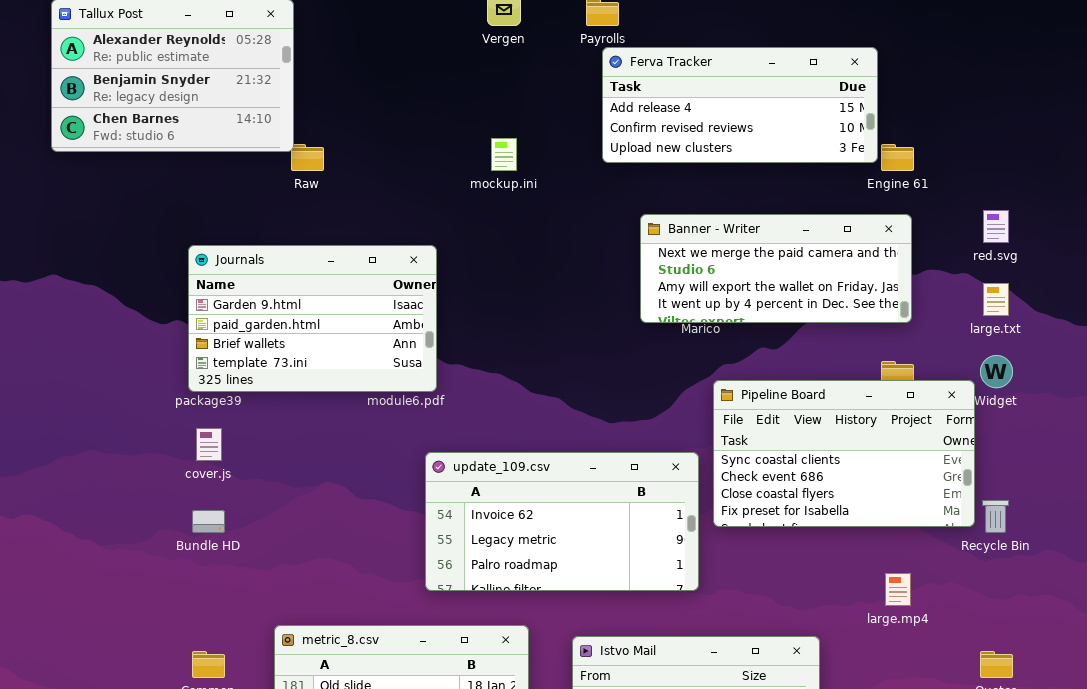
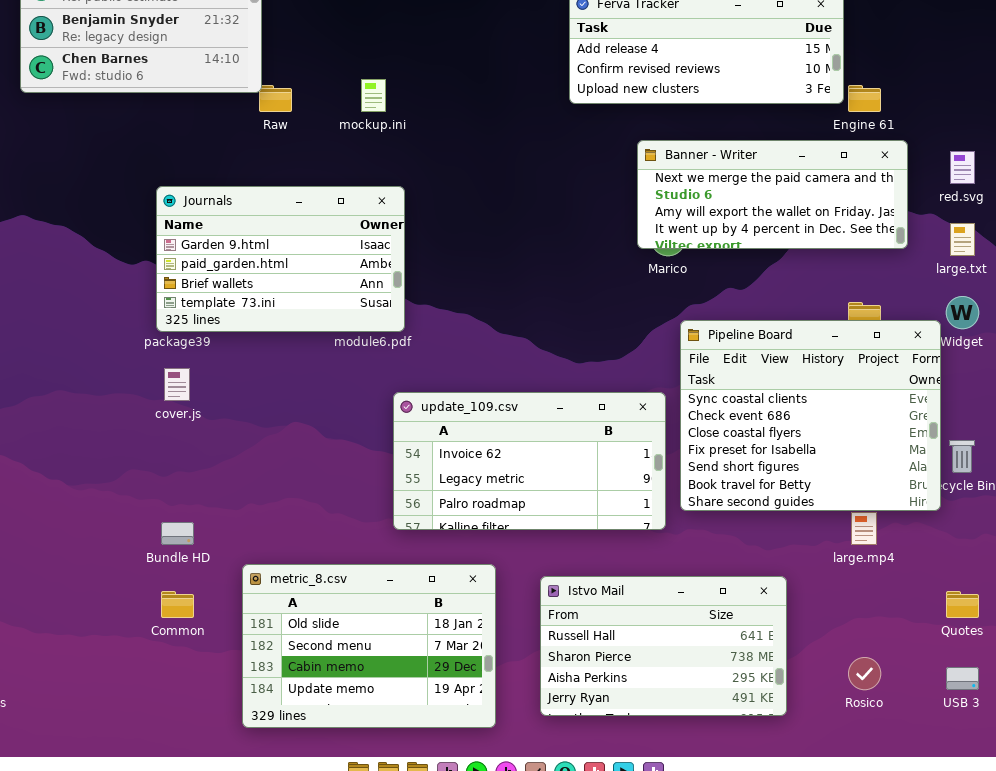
mockup.ini: [491,138,517,171] -> [361,79,386,112], moved
Banner - Writer: [640,214,912,323] -> [637,140,908,249], moved
Pipeline Board: [713,380,975,527] -> [680,320,941,511], resized
Bundle HD: [192,510,225,533] -> [161,522,194,545], moved

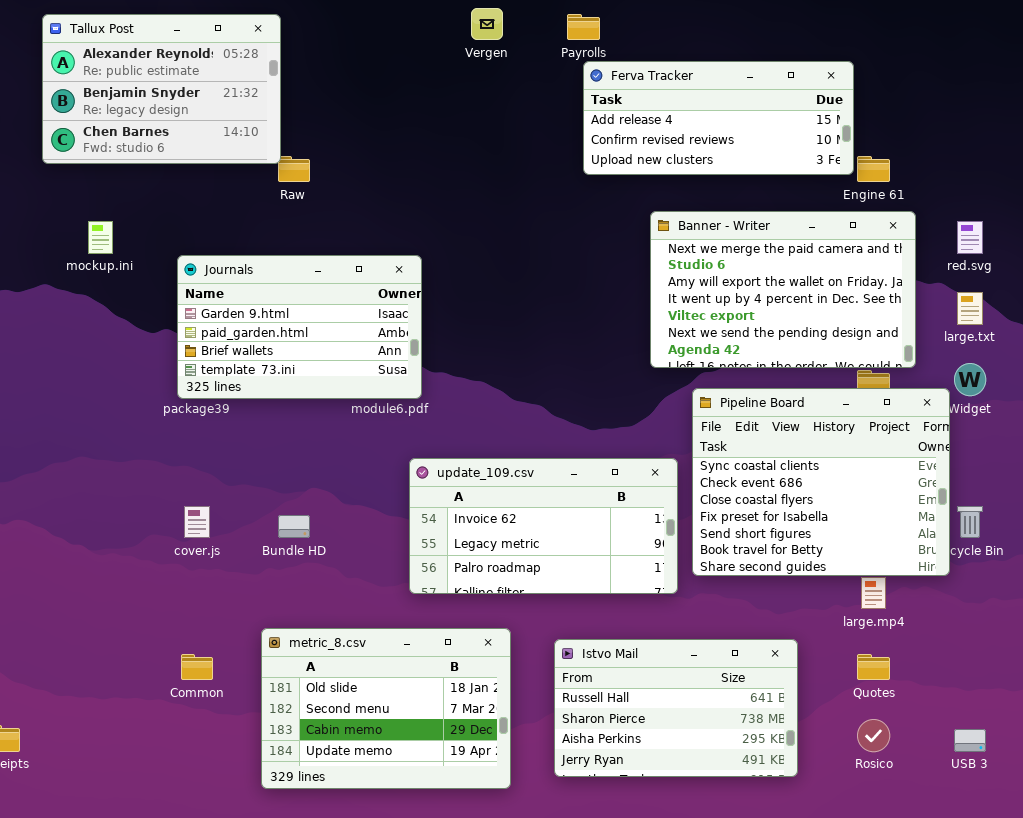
mockup.ini: [361,79,386,112] -> [88,221,113,254], moved
Banner - Writer: [637,140,908,249] -> [650,211,916,368], resized
cover.js: [164,368,190,401] -> [184,506,210,538], moved
Bundle HD: [161,522,194,545] -> [278,515,310,538], moved
Quotes: [946,591,979,618] -> [857,654,890,680], moved

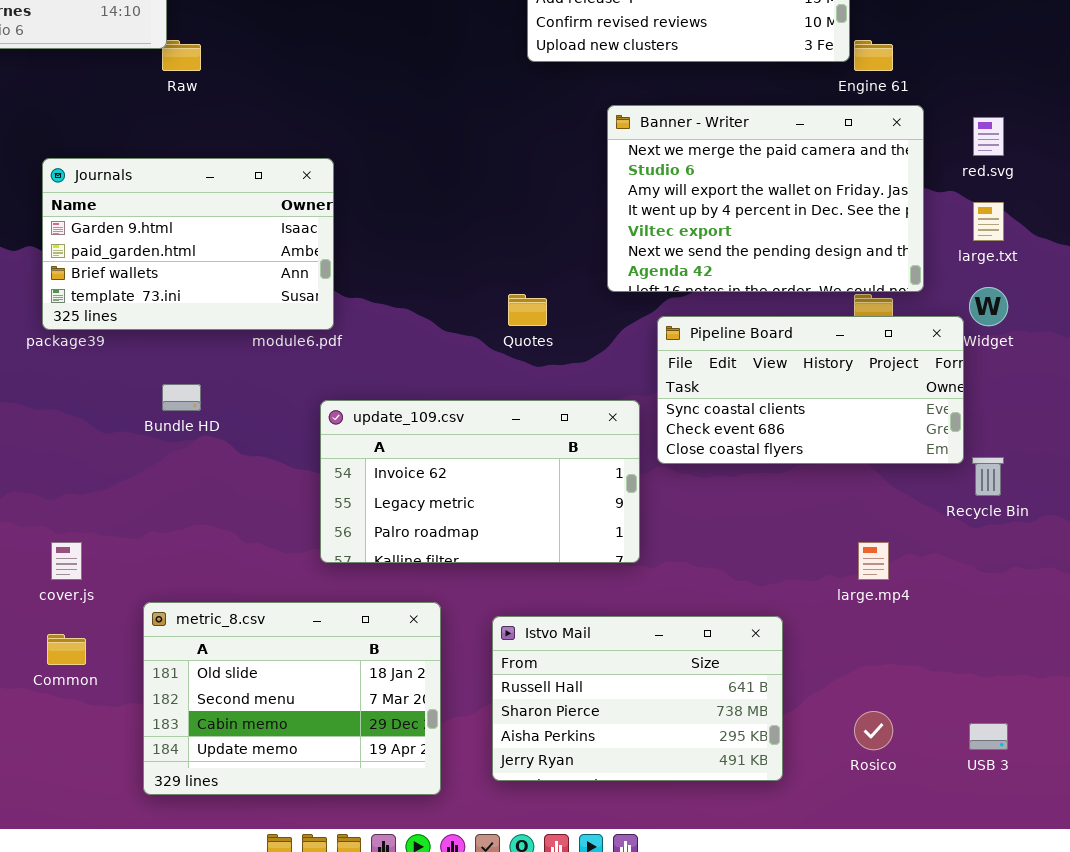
Pipeline Board: [692,388,950,576] -> [657,316,964,464], resized
cover.js: [184,506,210,538] -> [51,542,82,580], moved
Bundle HD: [278,515,310,538] -> [162,384,201,411], moved
Quotes: [857,654,890,680] -> [508,294,547,326], moved

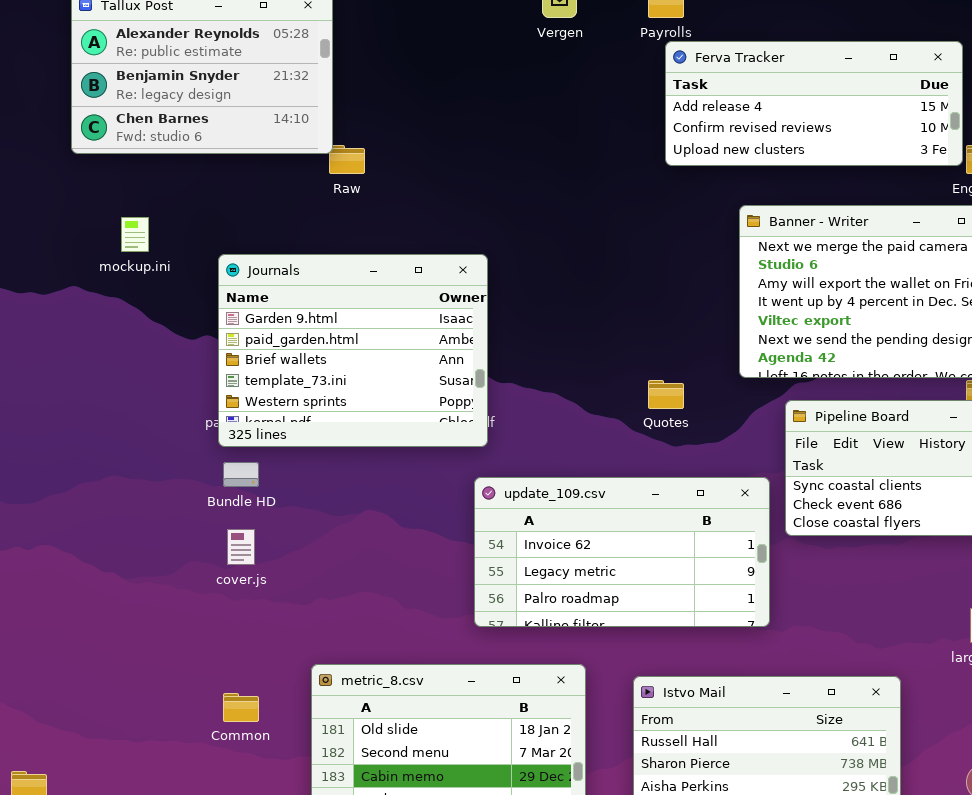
Journals: [42,158,334,330] -> [218,254,488,447], resized
Bundle HD: [162,384,201,411] -> [223,462,259,487], moved
cover.js: [51,542,82,580] -> [227,529,255,565], moved

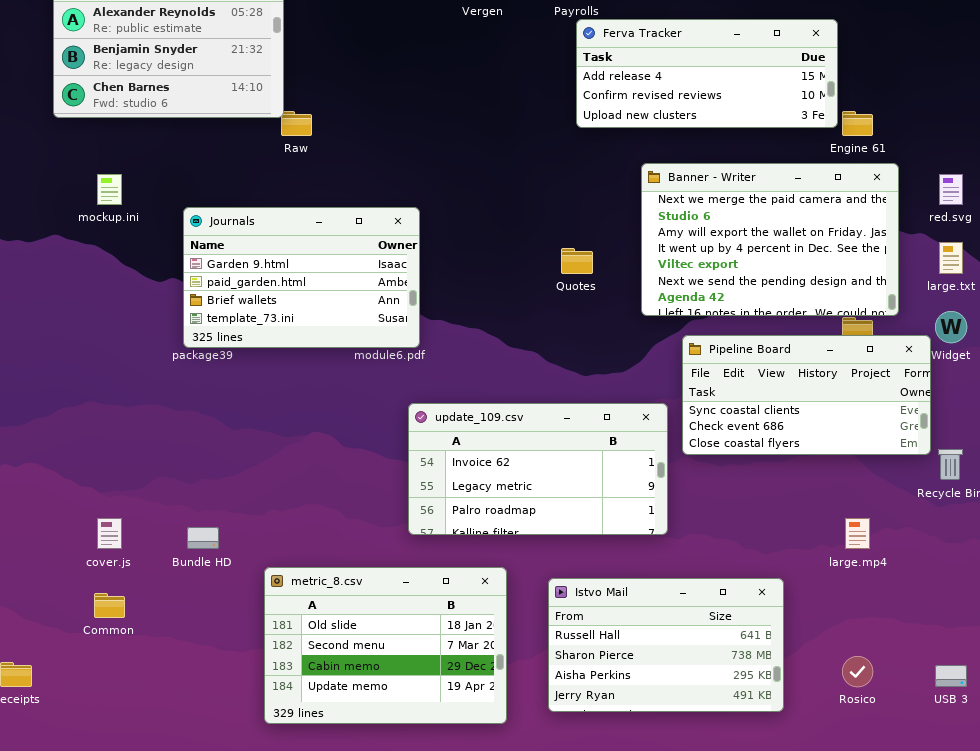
Journals: [218,254,488,447] -> [183,207,420,348], resized
Quotes: [648,380,684,409] -> [561,248,593,274], moved
Bundle HD: [223,462,259,487] -> [187,527,219,549], moved
cover.js: [227,529,255,565] -> [97,518,122,549], moved
Common: [223,693,259,722] -> [94,593,125,618], moved

